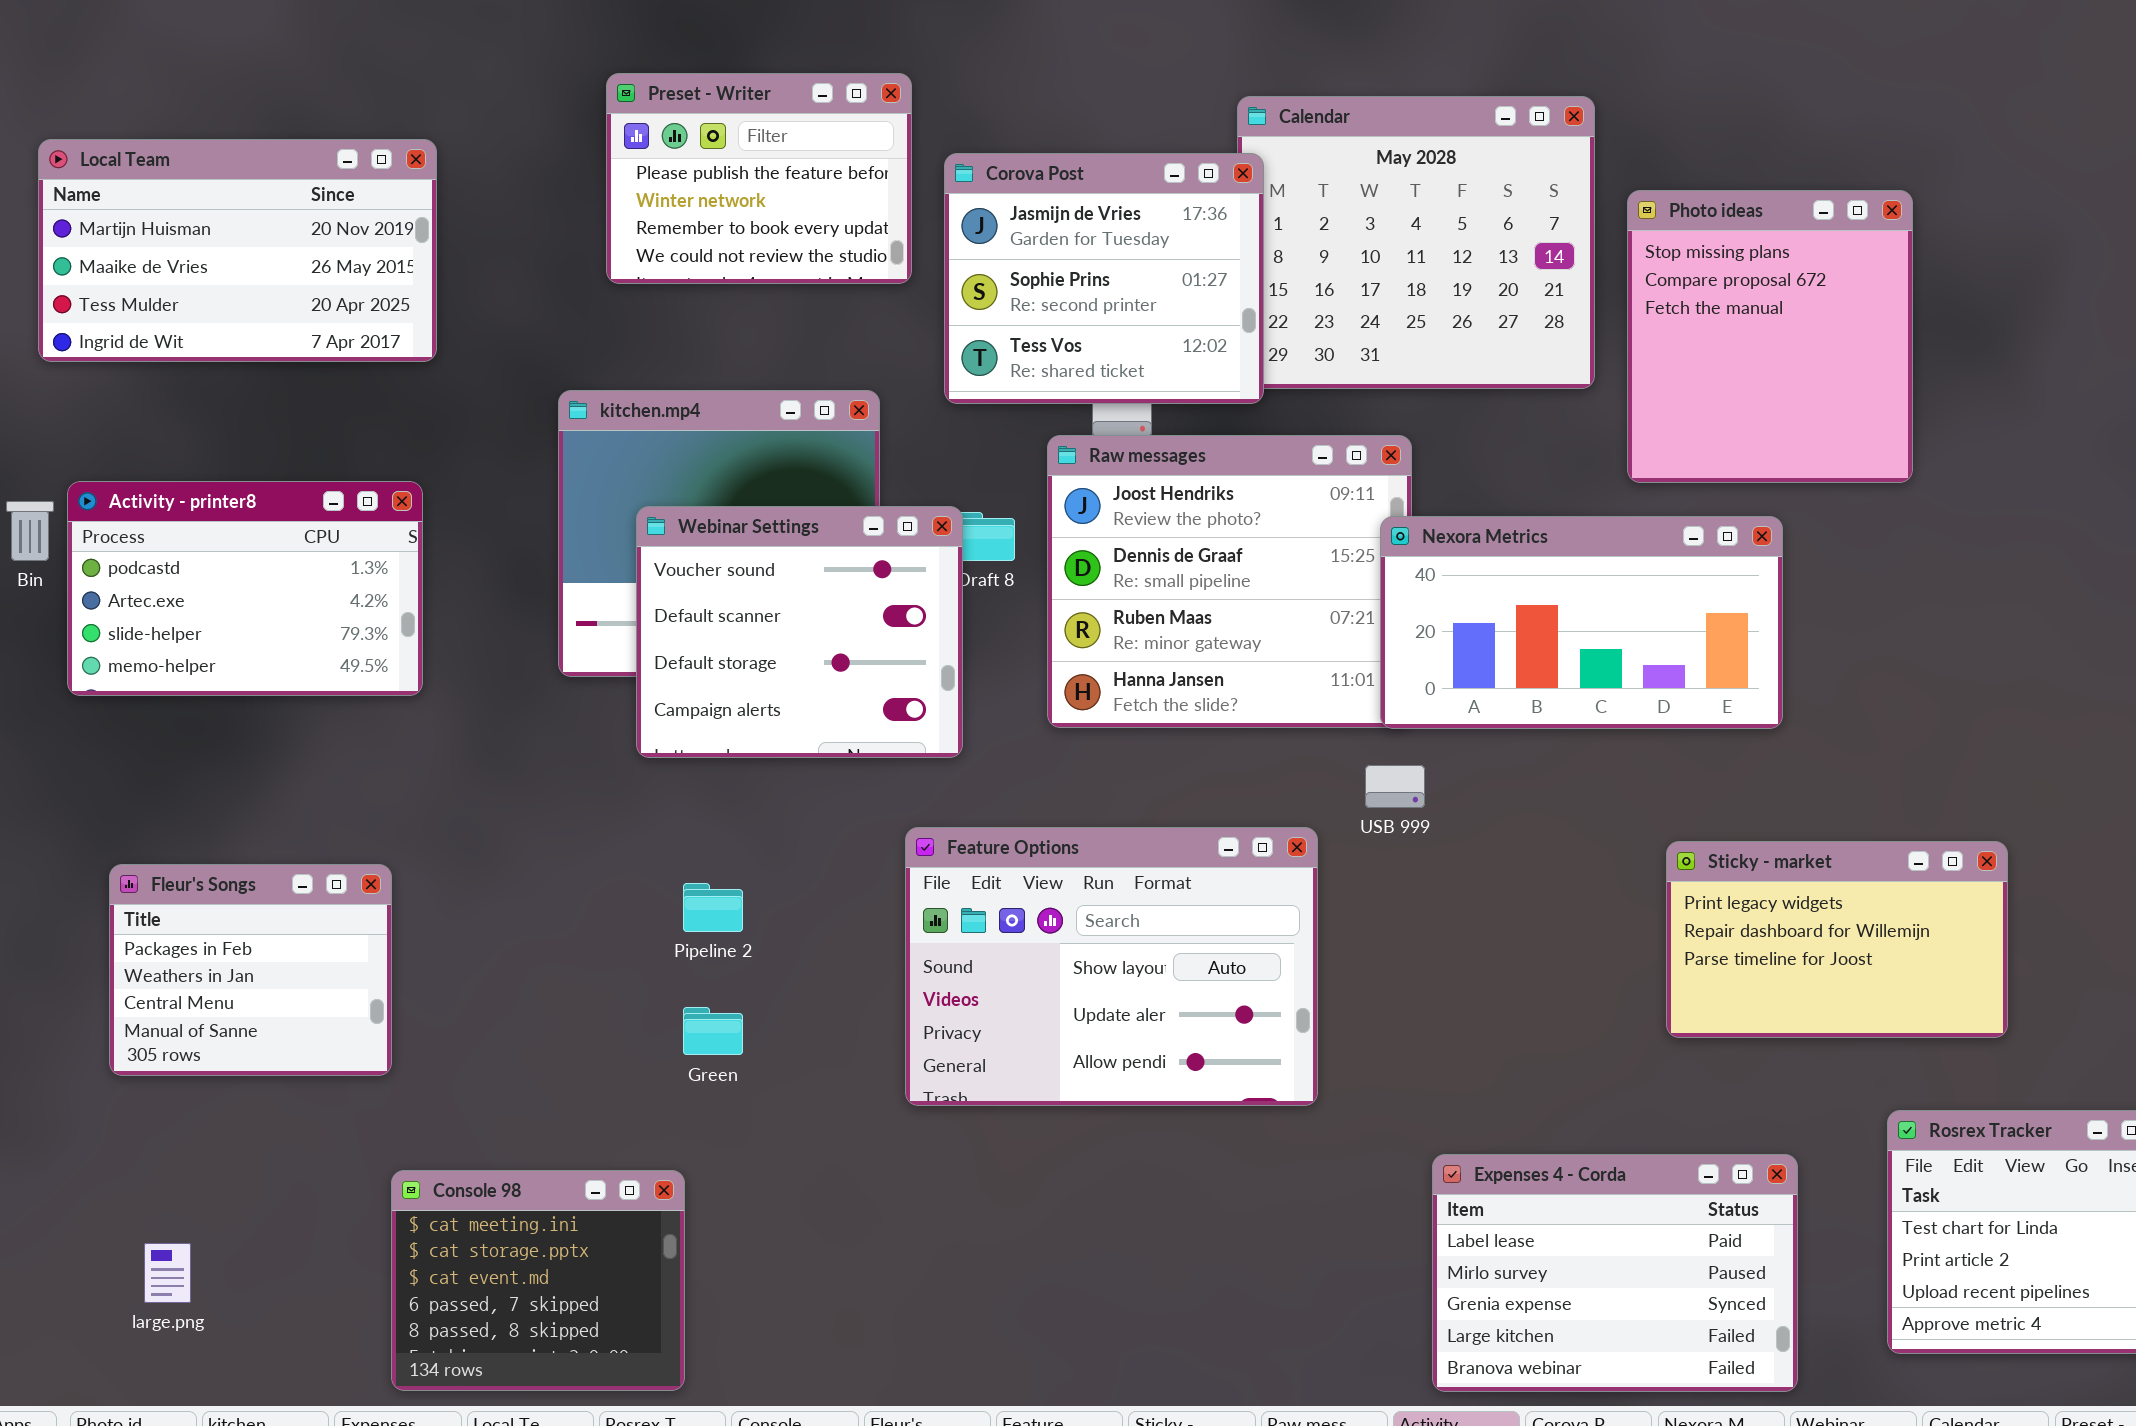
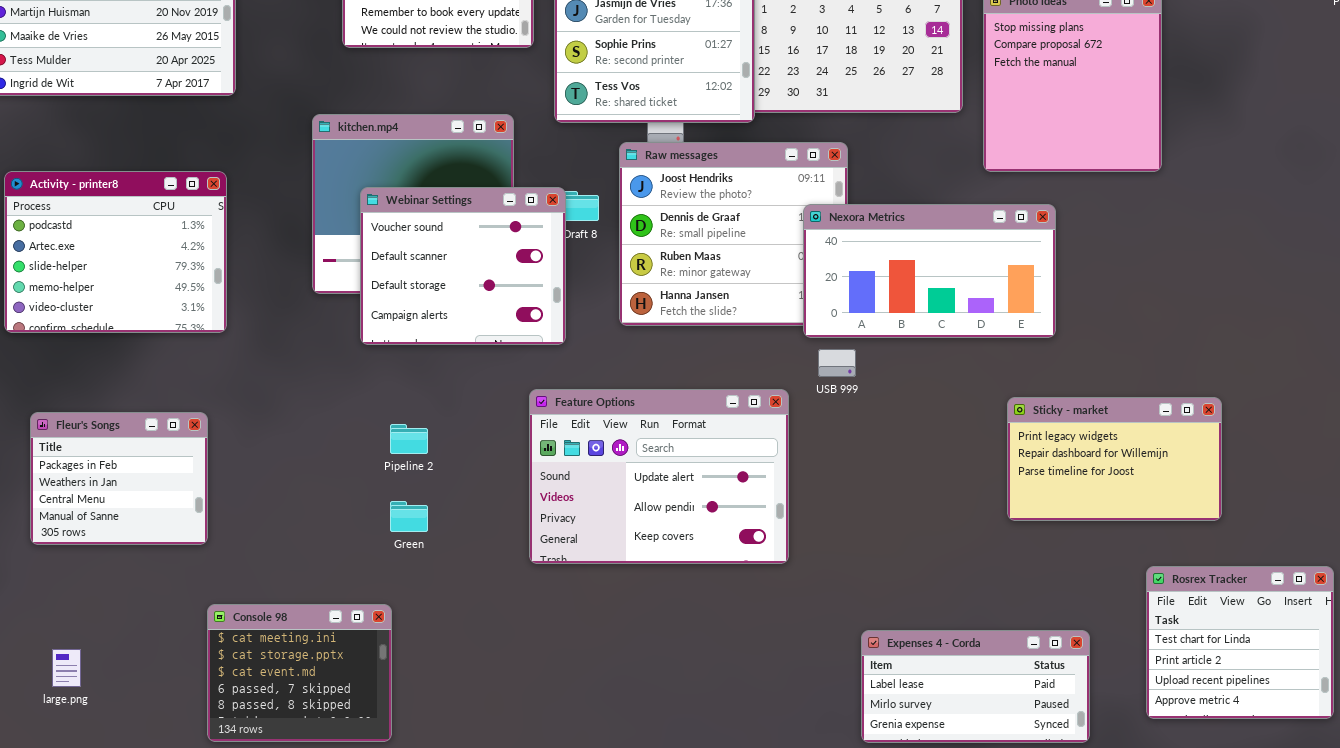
Activity - printer8: [67,481,423,696] -> [4,171,227,333], resized
Nexora Metrics: [1380,516,1783,729] -> [803,204,1056,338], moved
Feature Options: [905,827,1318,1106] -> [529,389,789,564], scrolled down 1 row
Expenses 4 - Corda: [1432,1154,1798,1392] -> [861,630,1090,743], resized

